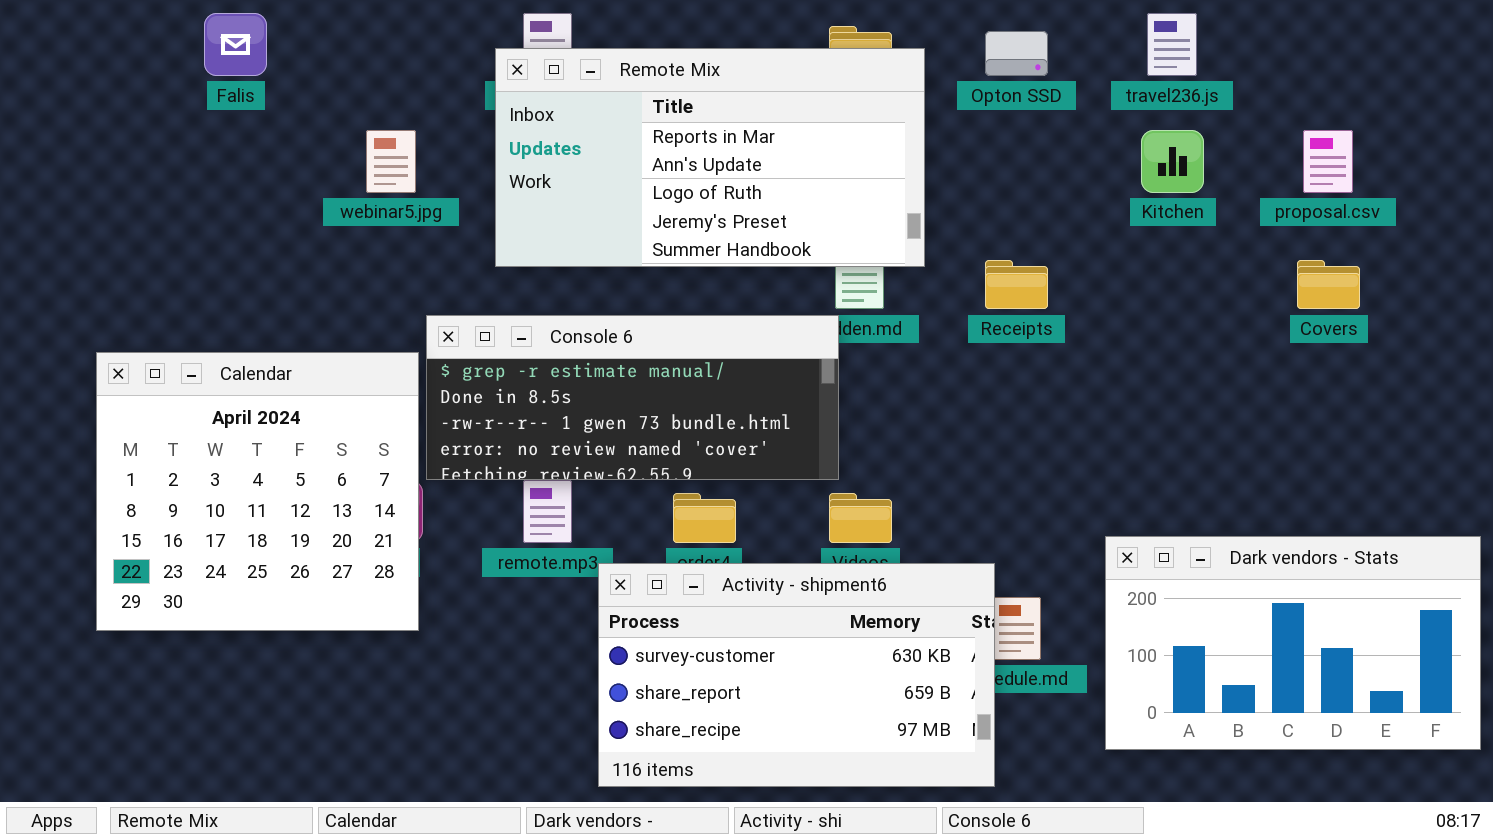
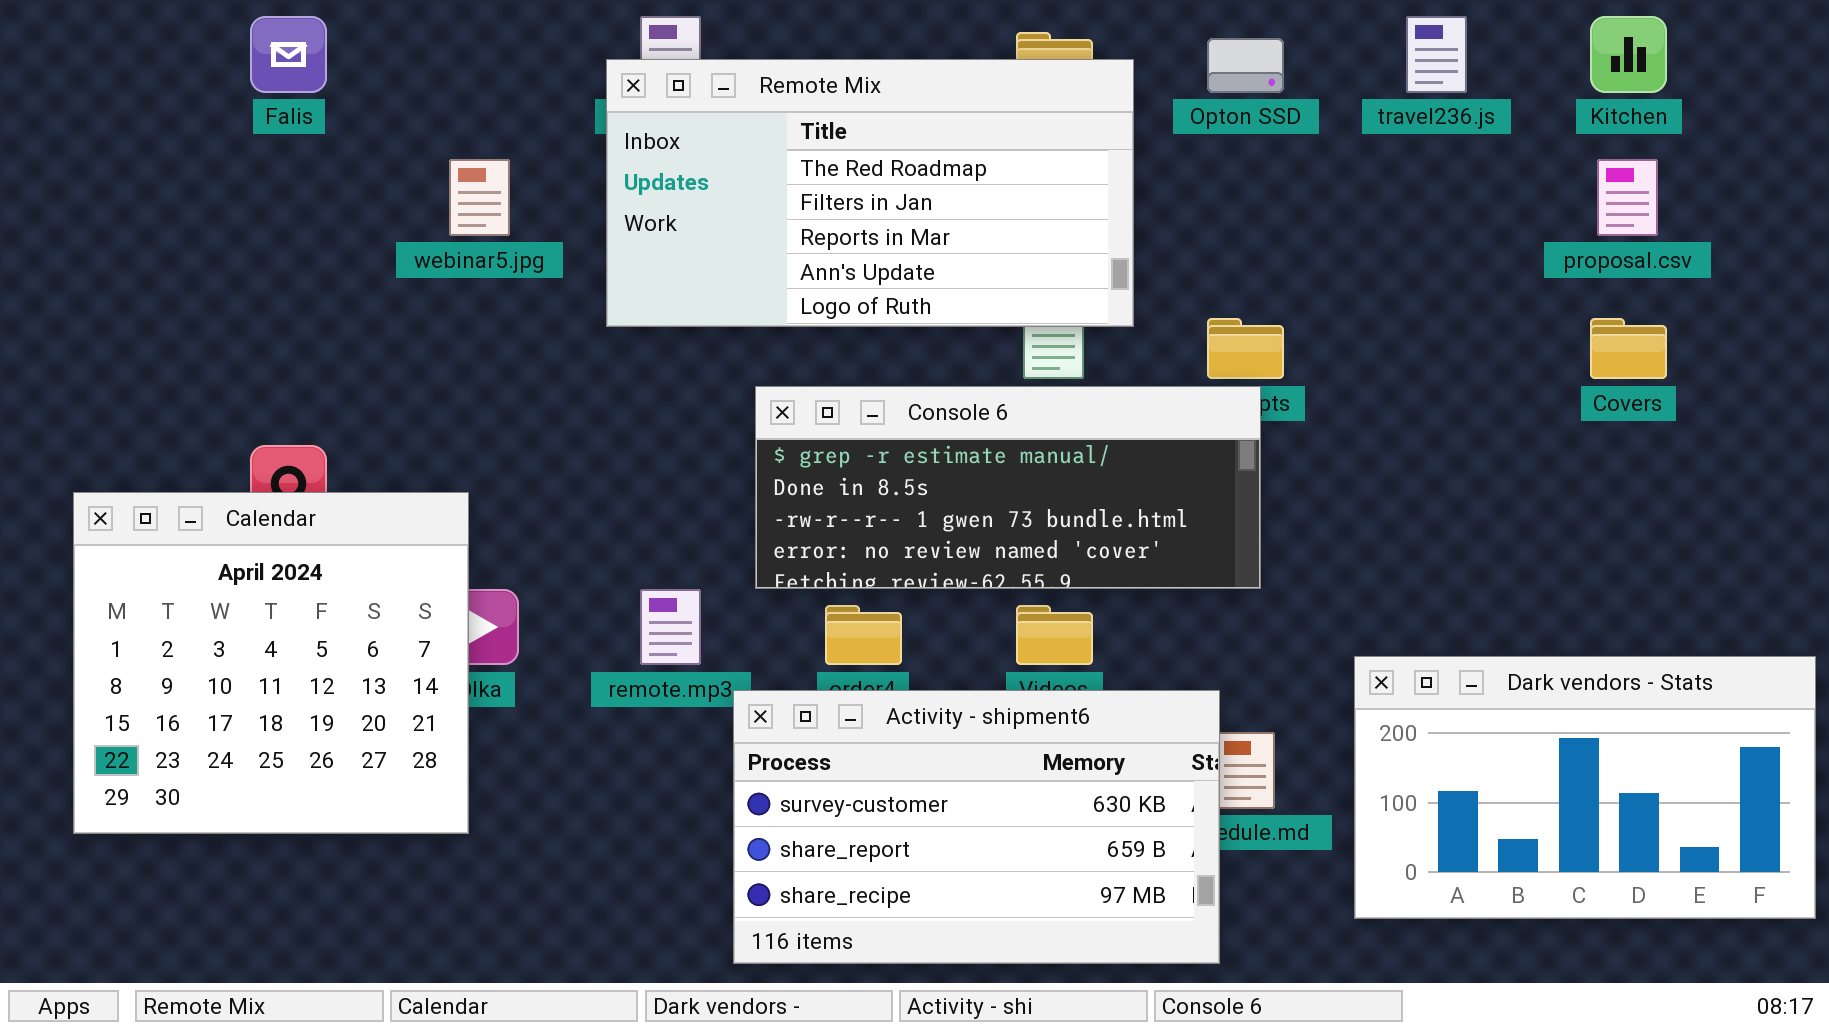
Remote Mix: [495,48,925,267] -> [606,59,1134,327], scrolled up 2 rows
Kitchen: [1141,130,1204,193] -> [1590,16,1667,93], moved
Console 6: [426,315,839,480] -> [755,386,1261,589], moved
Calendar: [96,352,419,631] -> [73,492,469,834], moved

